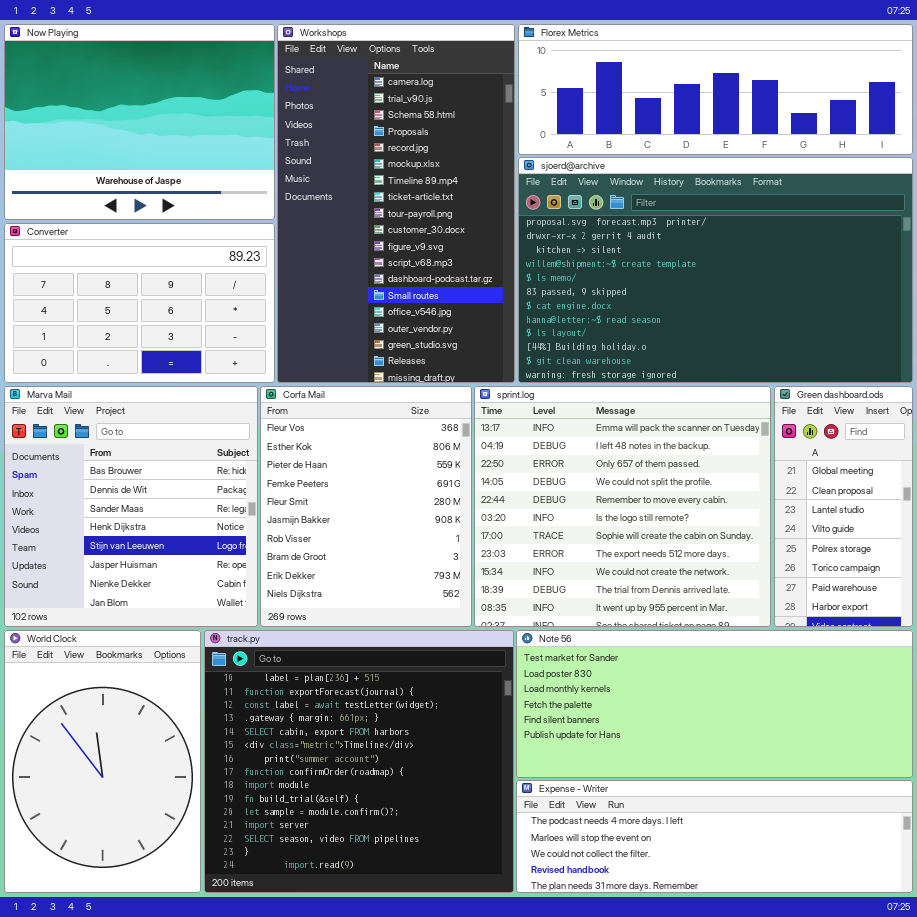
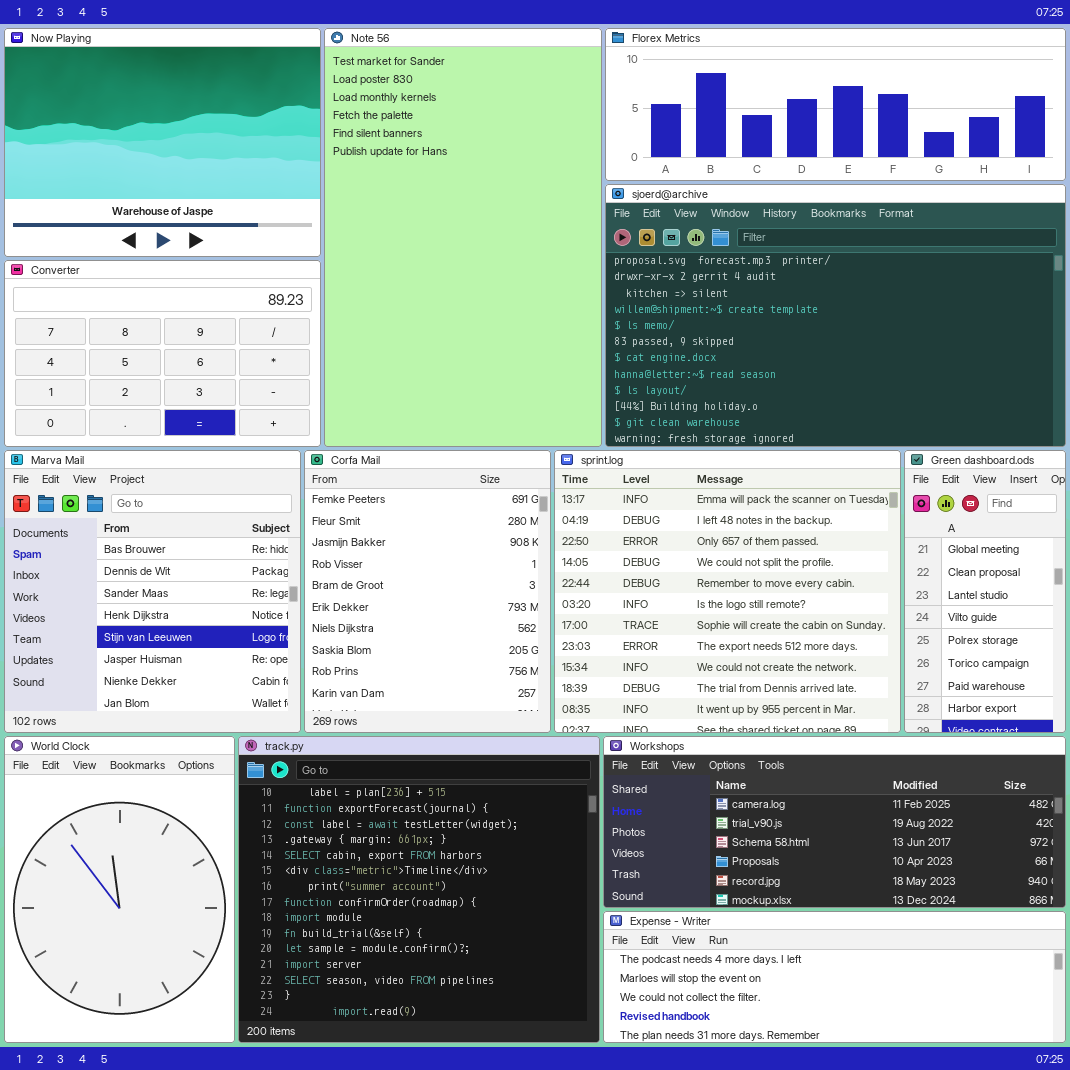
Workshops: [277,24,515,383] -> [603,736,1066,908], moved, resized
Corfa Mail: [260,386,472,627] -> [304,450,551,733], scrolled down 3 rows
Note 56: [516,630,913,778] -> [324,28,602,447], moved, resized

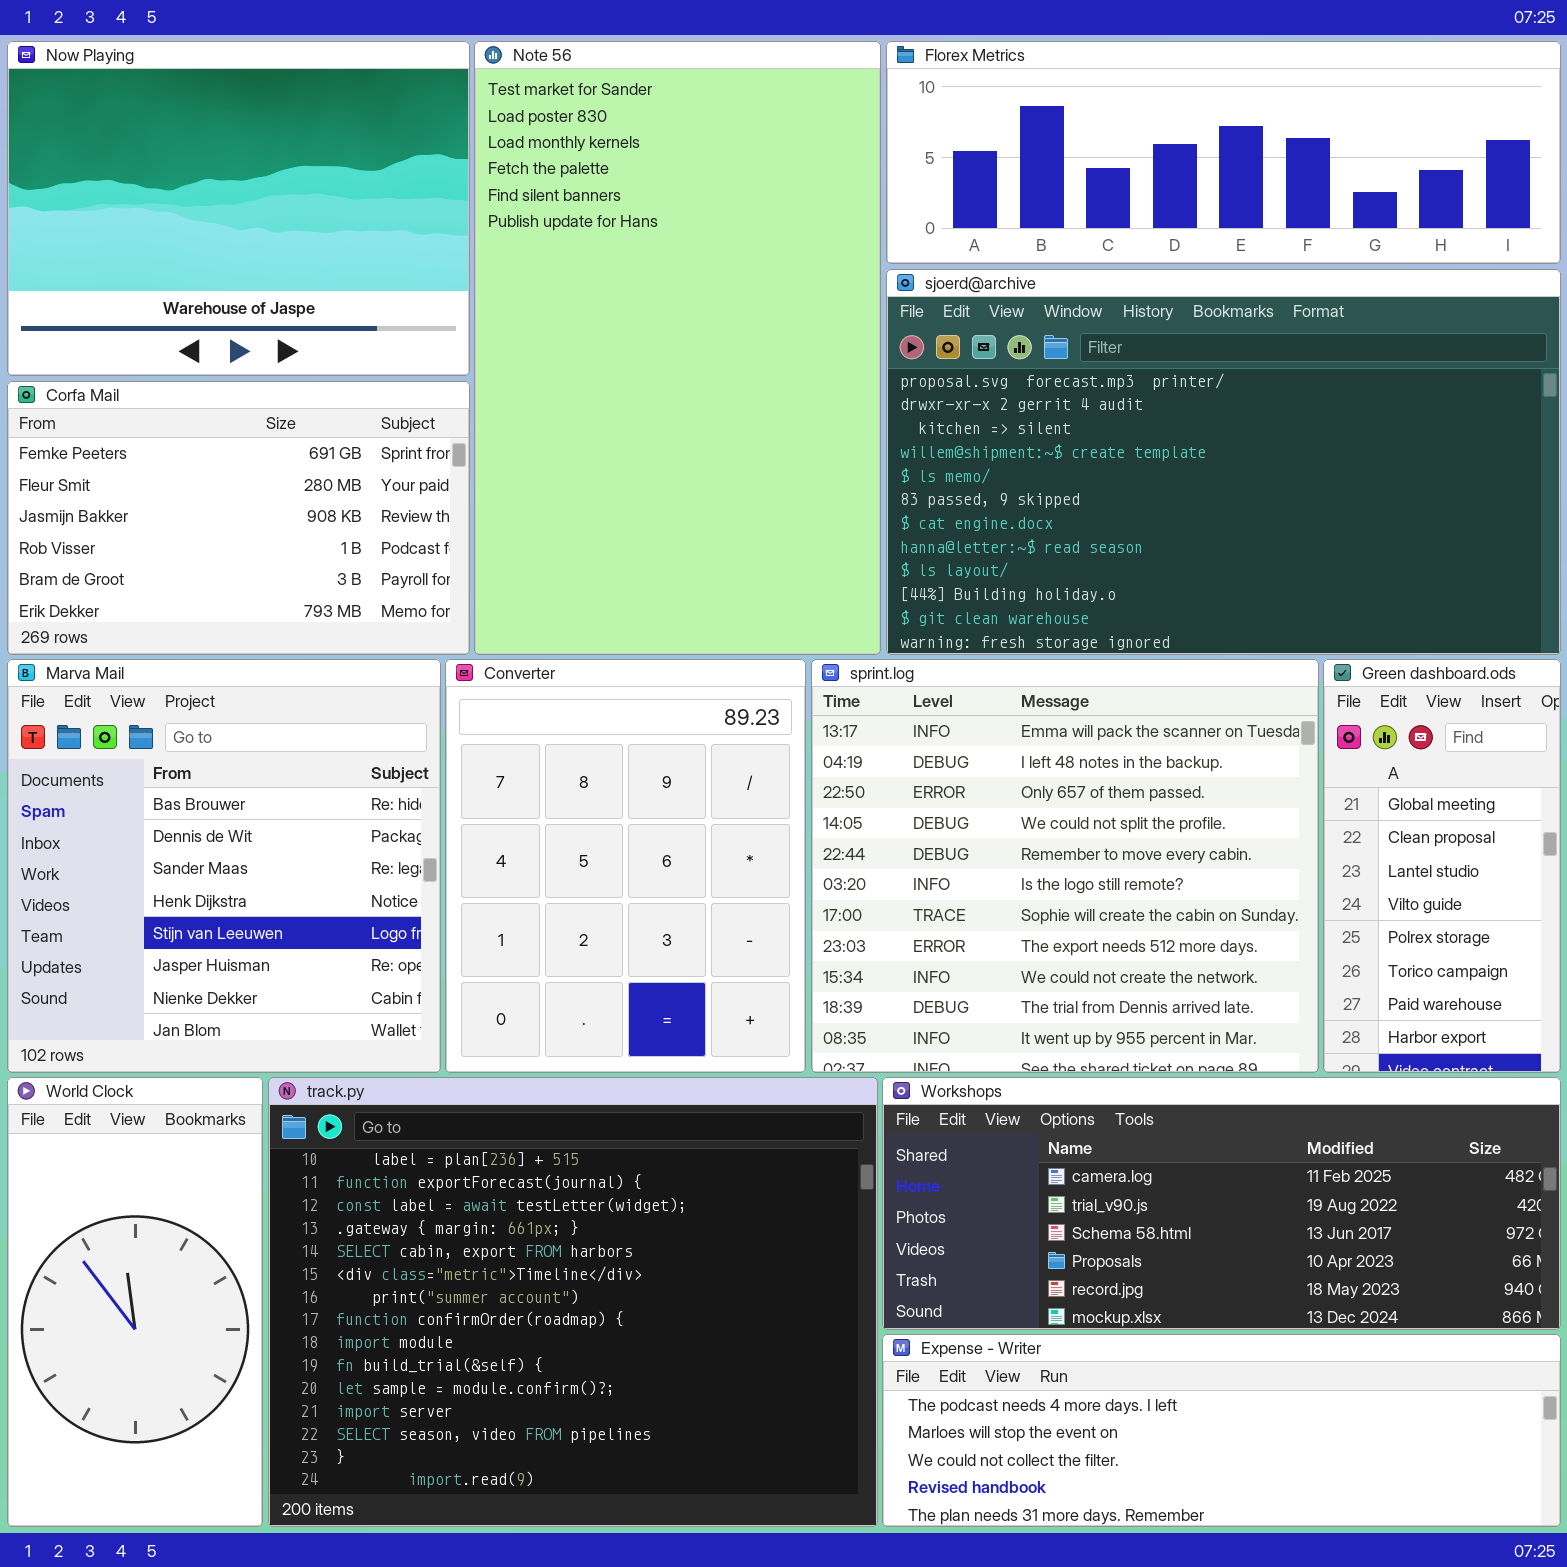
Converter: [4,260,321,447] -> [445,659,806,1073], moved, resized
Corfa Mail: [304,450,551,733] -> [7,381,470,655], moved, resized
World Clock: [4,736,235,1043] -> [7,1077,263,1527], resized
track.py: [238,736,600,1043] -> [268,1077,878,1527], resized

